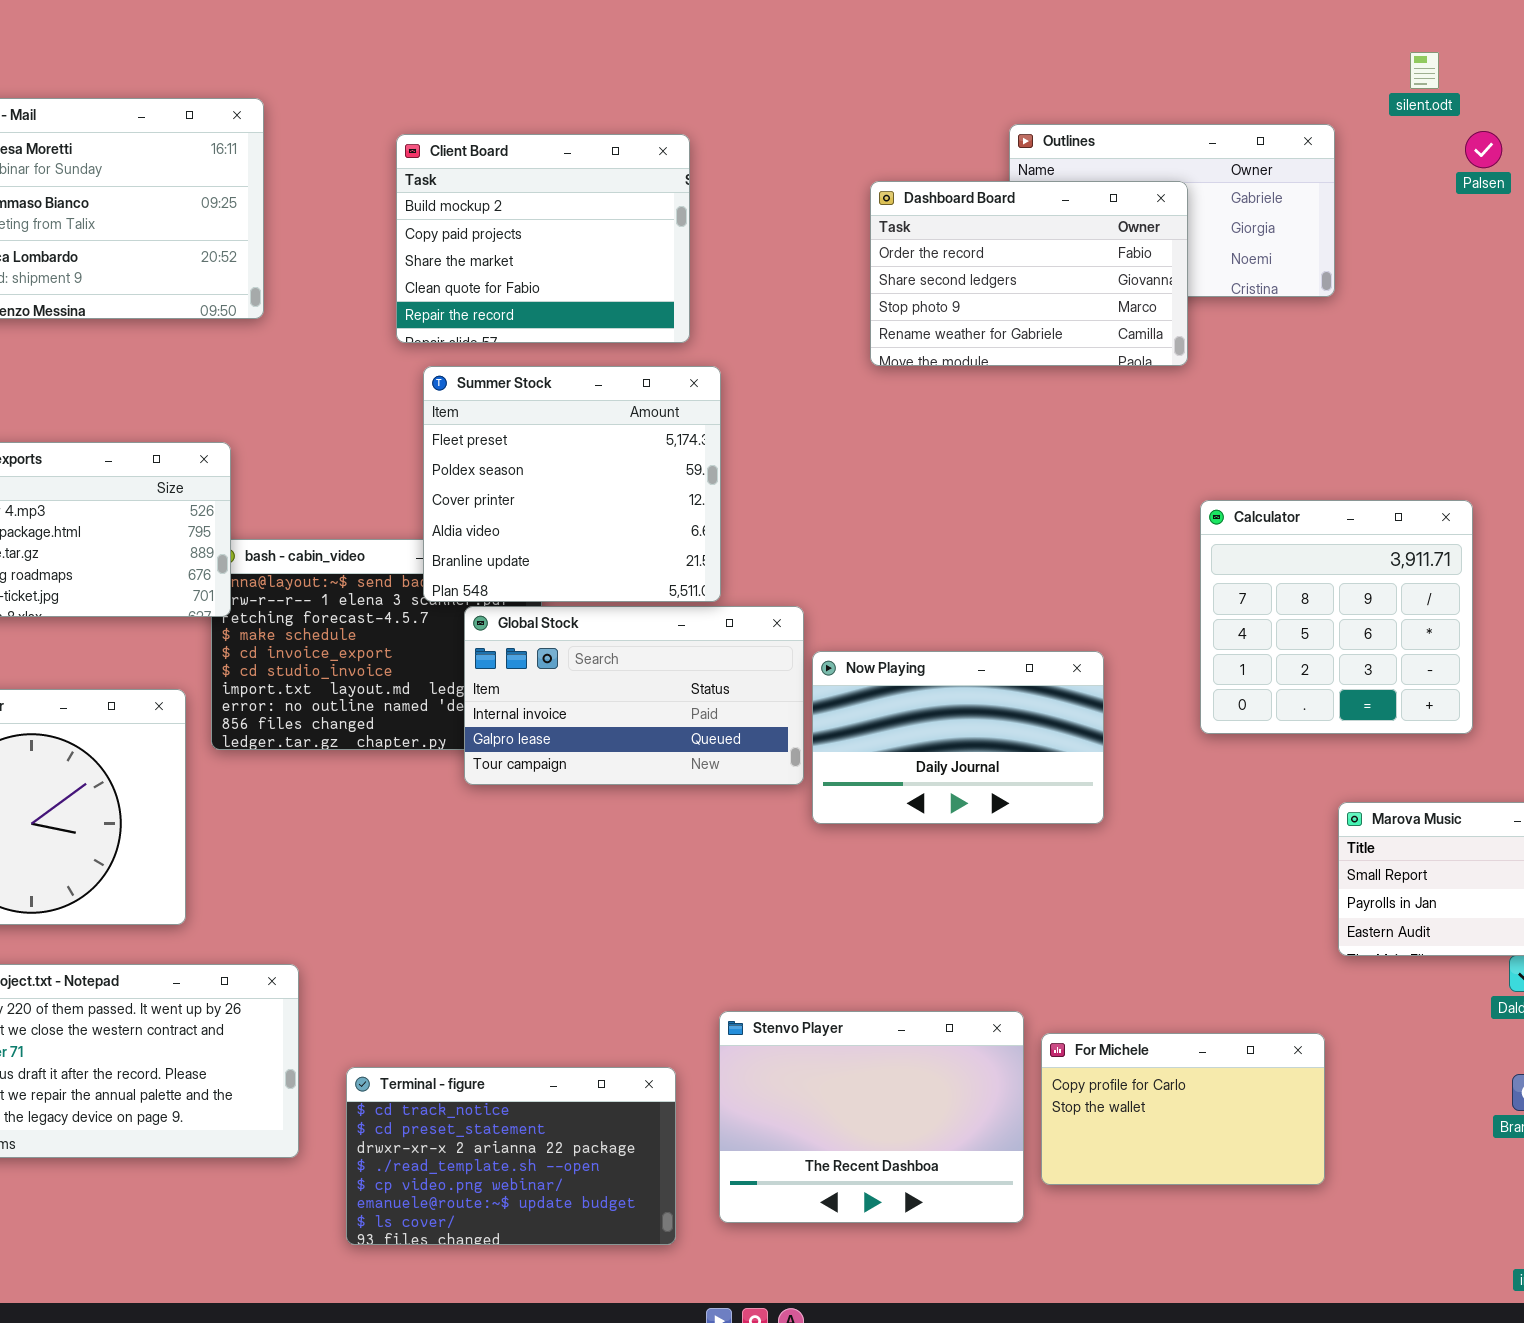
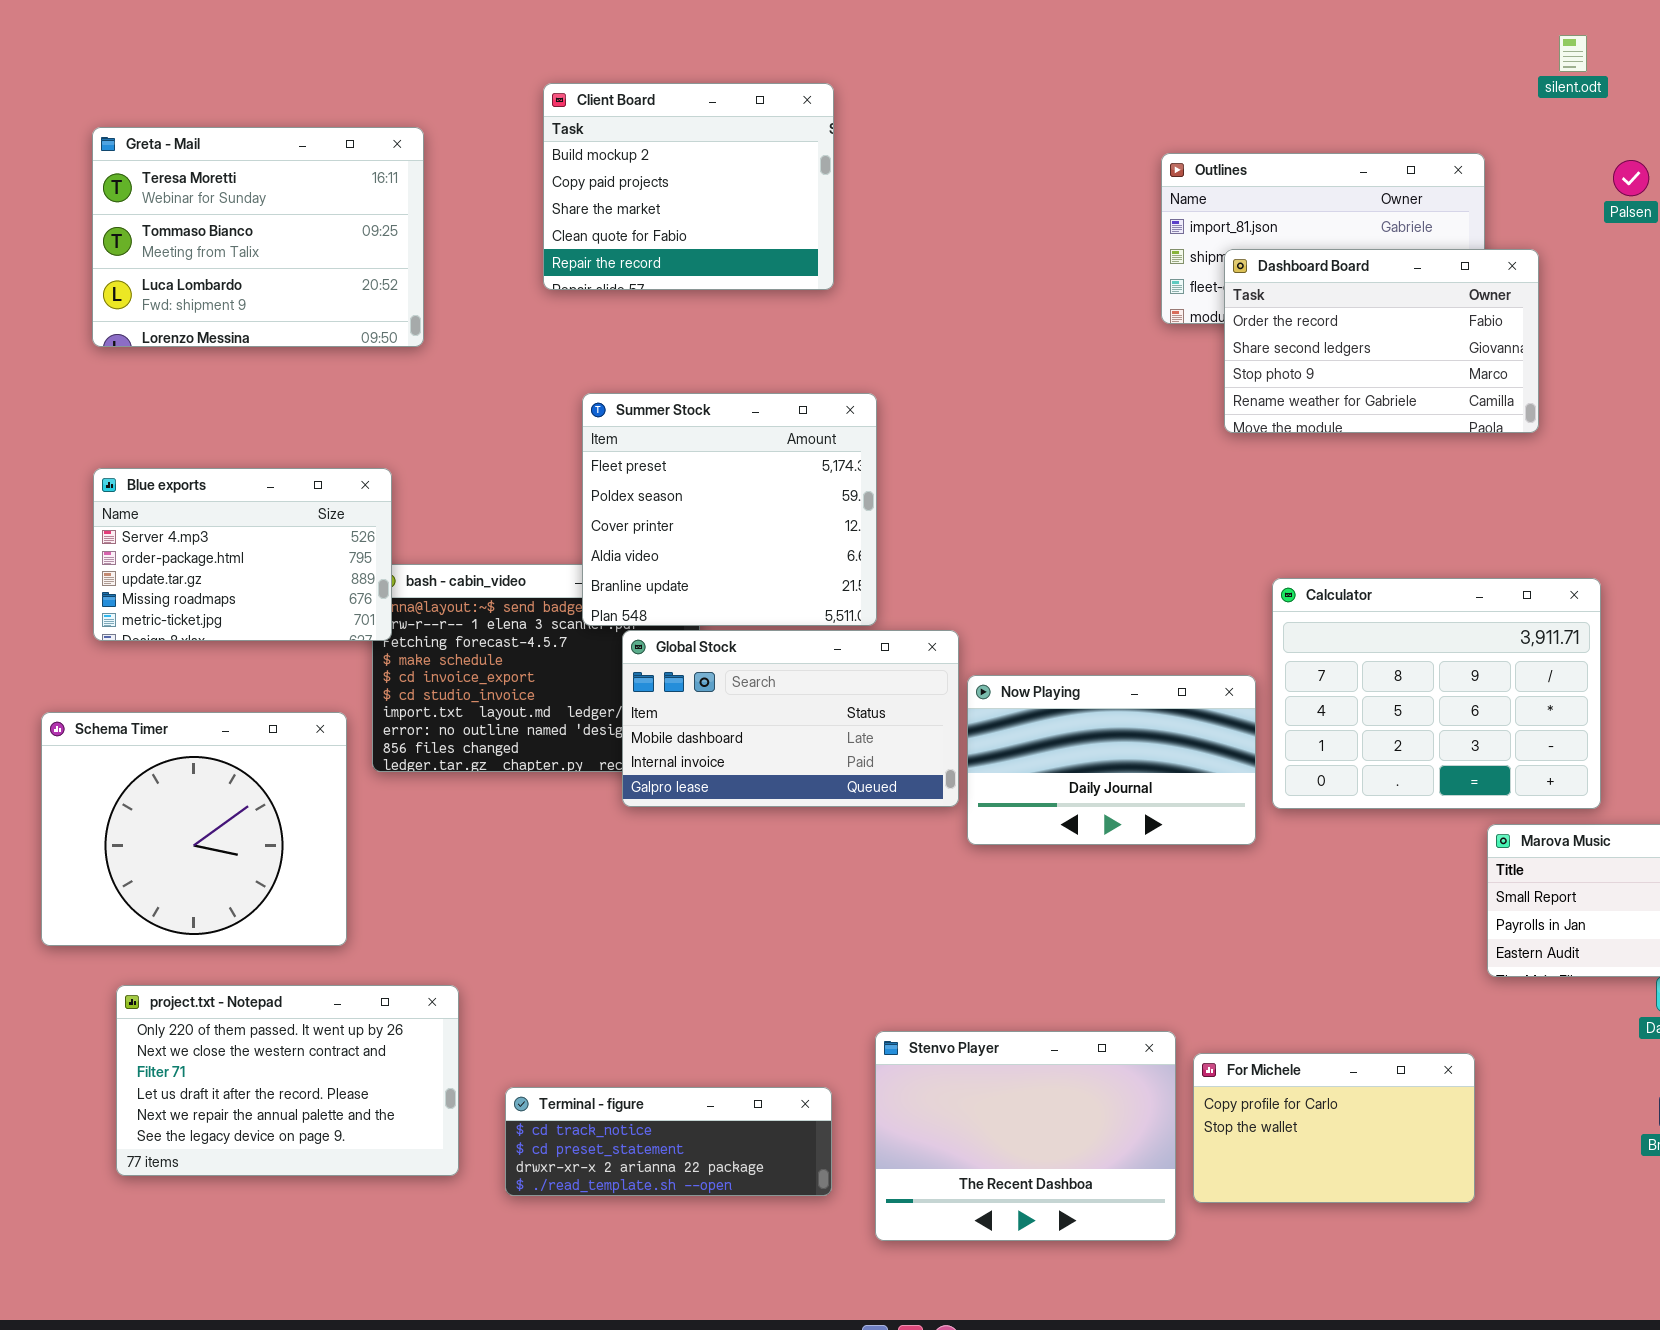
silent.odt: [1410,52,1439,89] -> [1559,35,1587,72], moved
Client Board: [396,134,690,343] -> [543,83,834,290], moved
Dashboard Board: [870,181,1188,366] -> [1224,249,1539,433], moved
Calculator: [1200,500,1473,734] -> [1272,578,1601,809], moved, resized
Global Stock: [464,606,804,785] -> [622,630,959,807], scrolled up 1 row
Terminal - figure: [346,1067,676,1245] -> [505,1087,832,1196], resized

